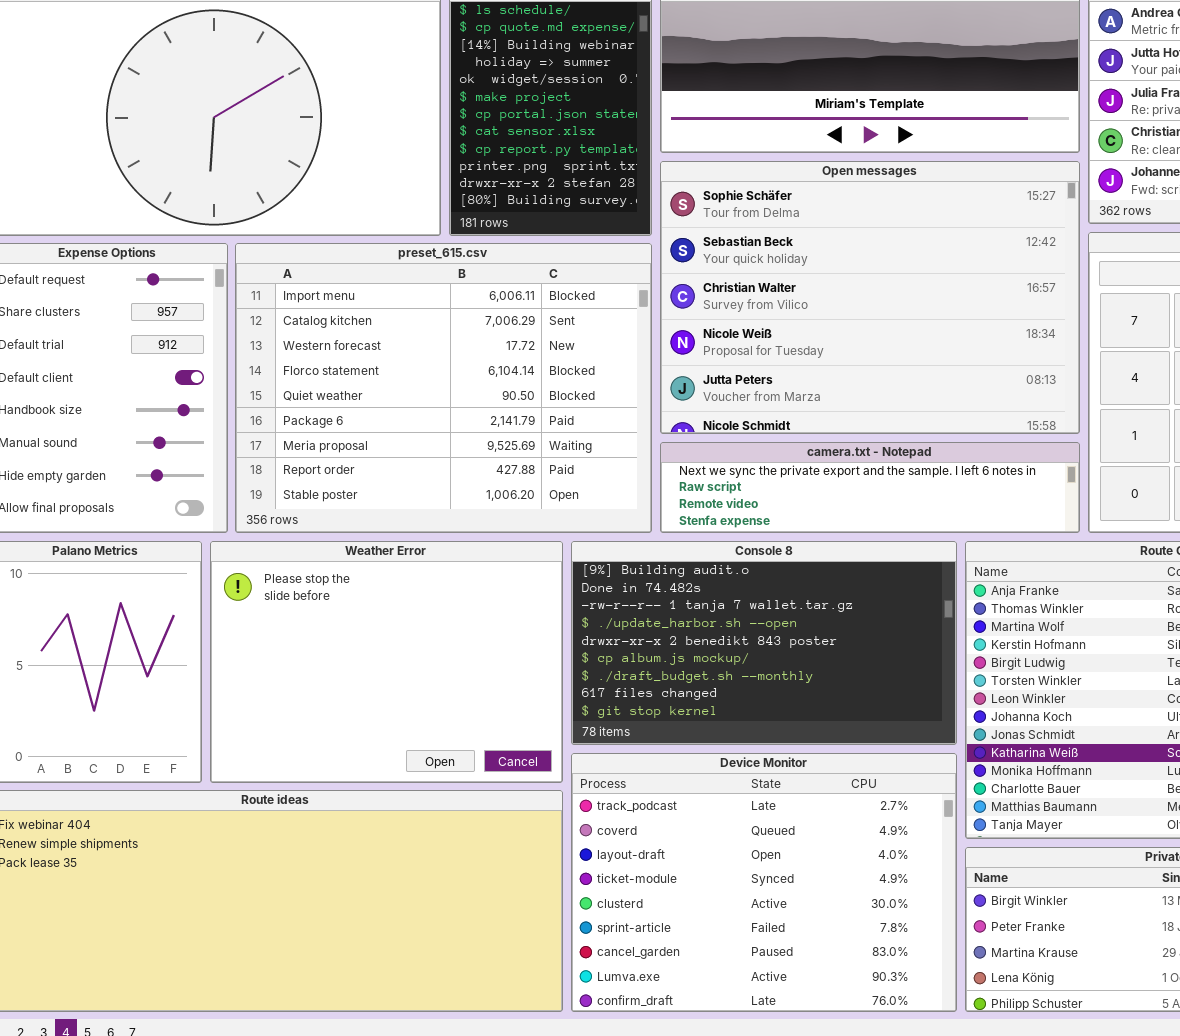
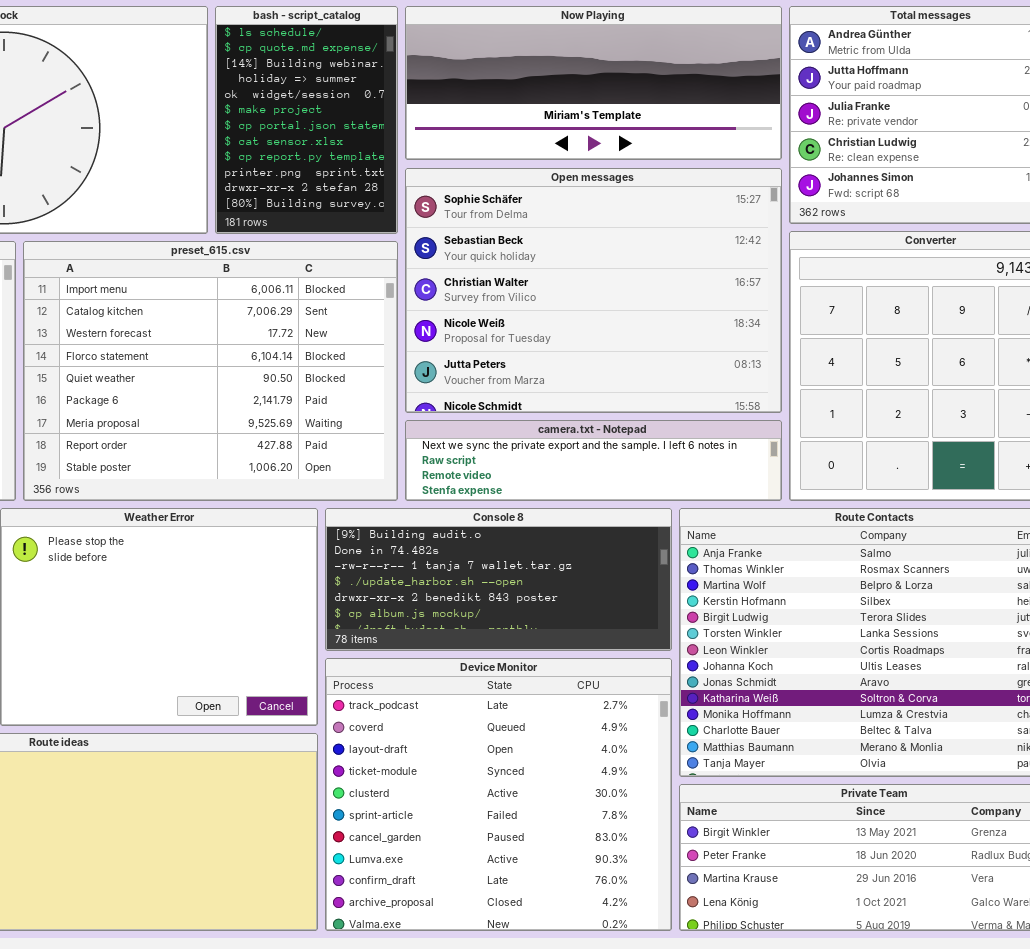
Console 8: [571,541,957,745] -> [325,508,672,651], resized
Device Monitor: [571,753,957,1012] -> [325,658,672,931], resized

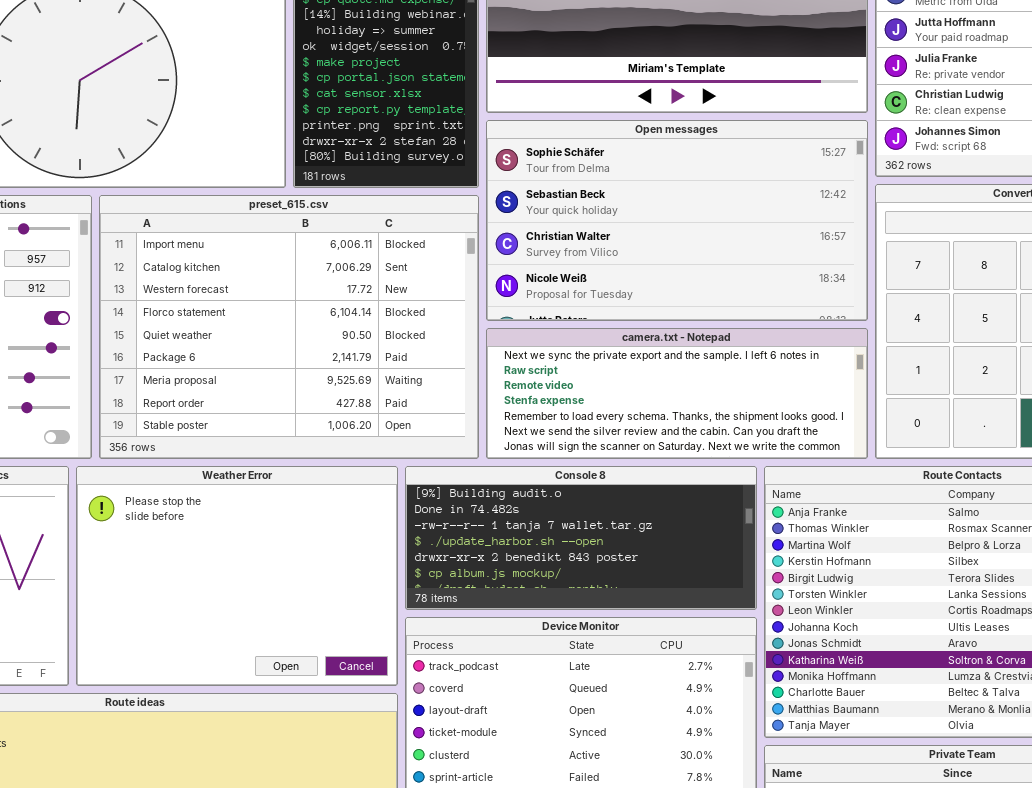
Open messages: [405,168,782,413] -> [486,120,868,321], resized
camera.txt - Notepad: [405,420,782,501] -> [486,328,868,459], resized

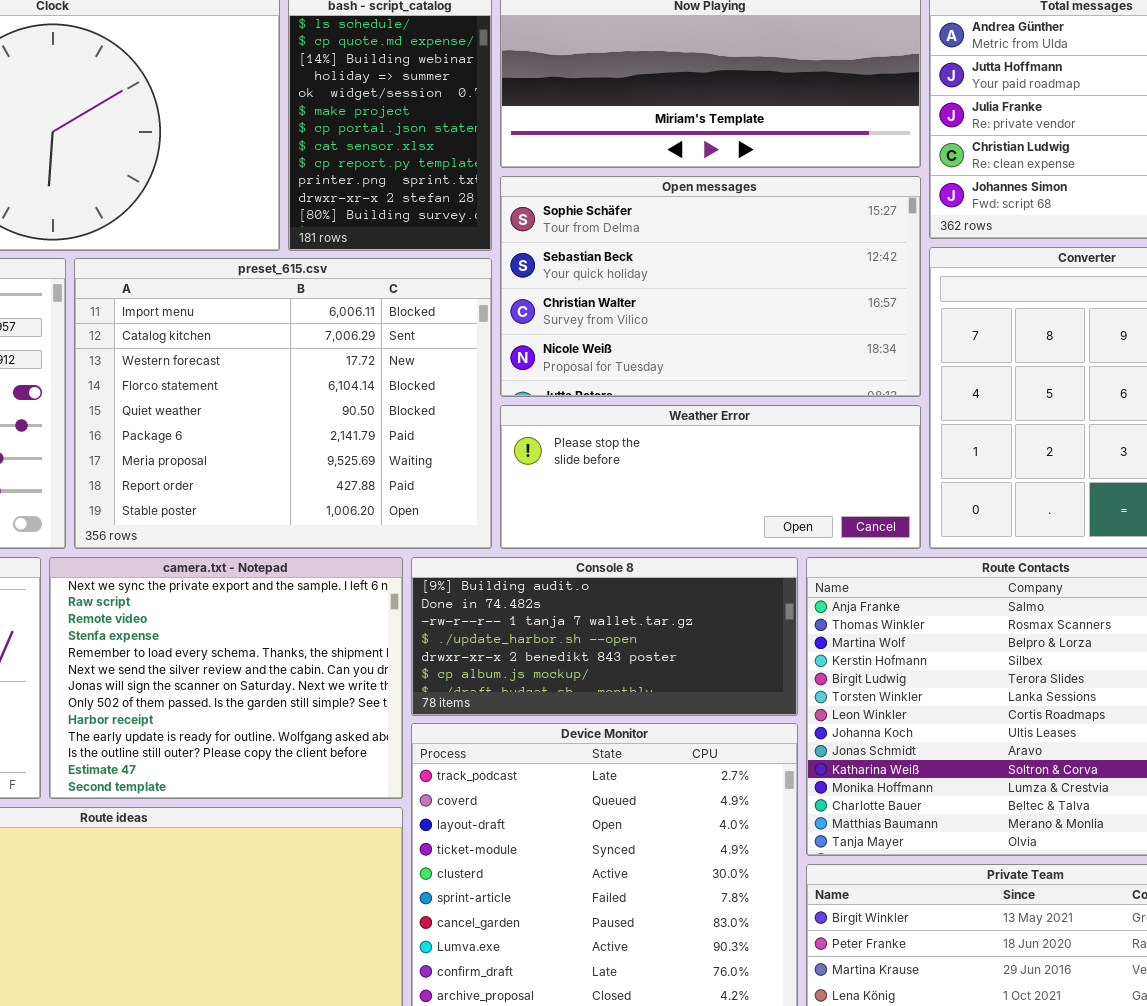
camera.txt - Notepad: [486,328,868,459] -> [49,557,403,799], moved, resized
Weather Error: [76,466,398,686] -> [500,405,921,549], moved, resized

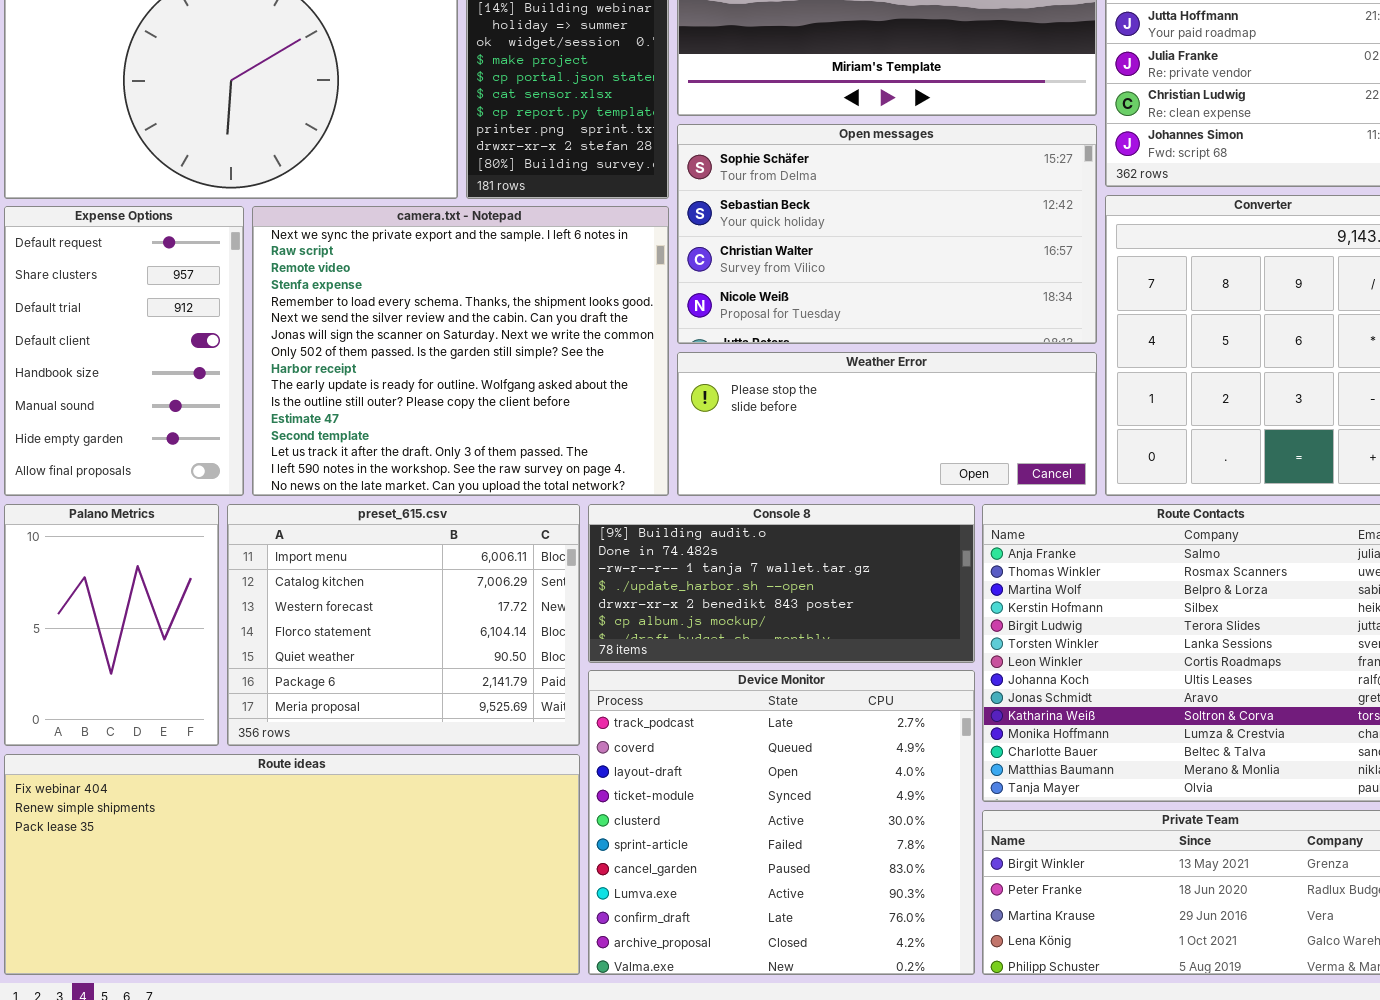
preset_615.csv: [74,258,492,549] -> [227,504,580,746], moved, resized
camera.txt - Notepad: [49,557,403,799] -> [252,206,669,496], moved, resized

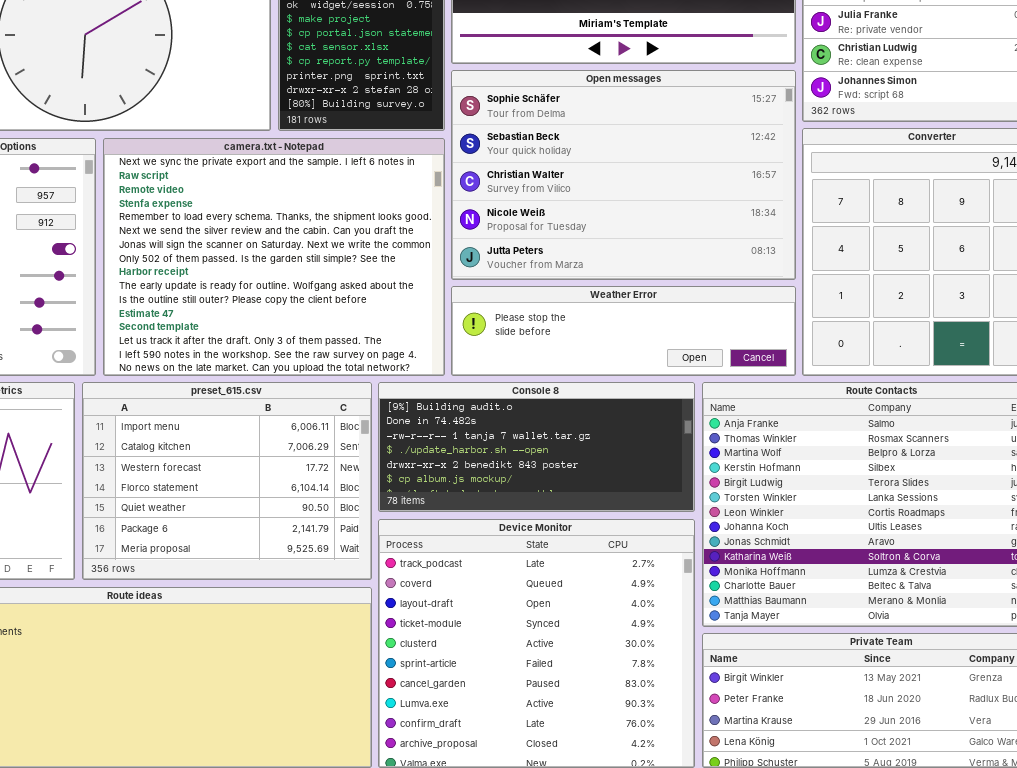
Open messages: [677,124,1097,344] -> [451,70,796,280], resized
Weather Error: [677,352,1097,496] -> [451,286,796,376], resized

